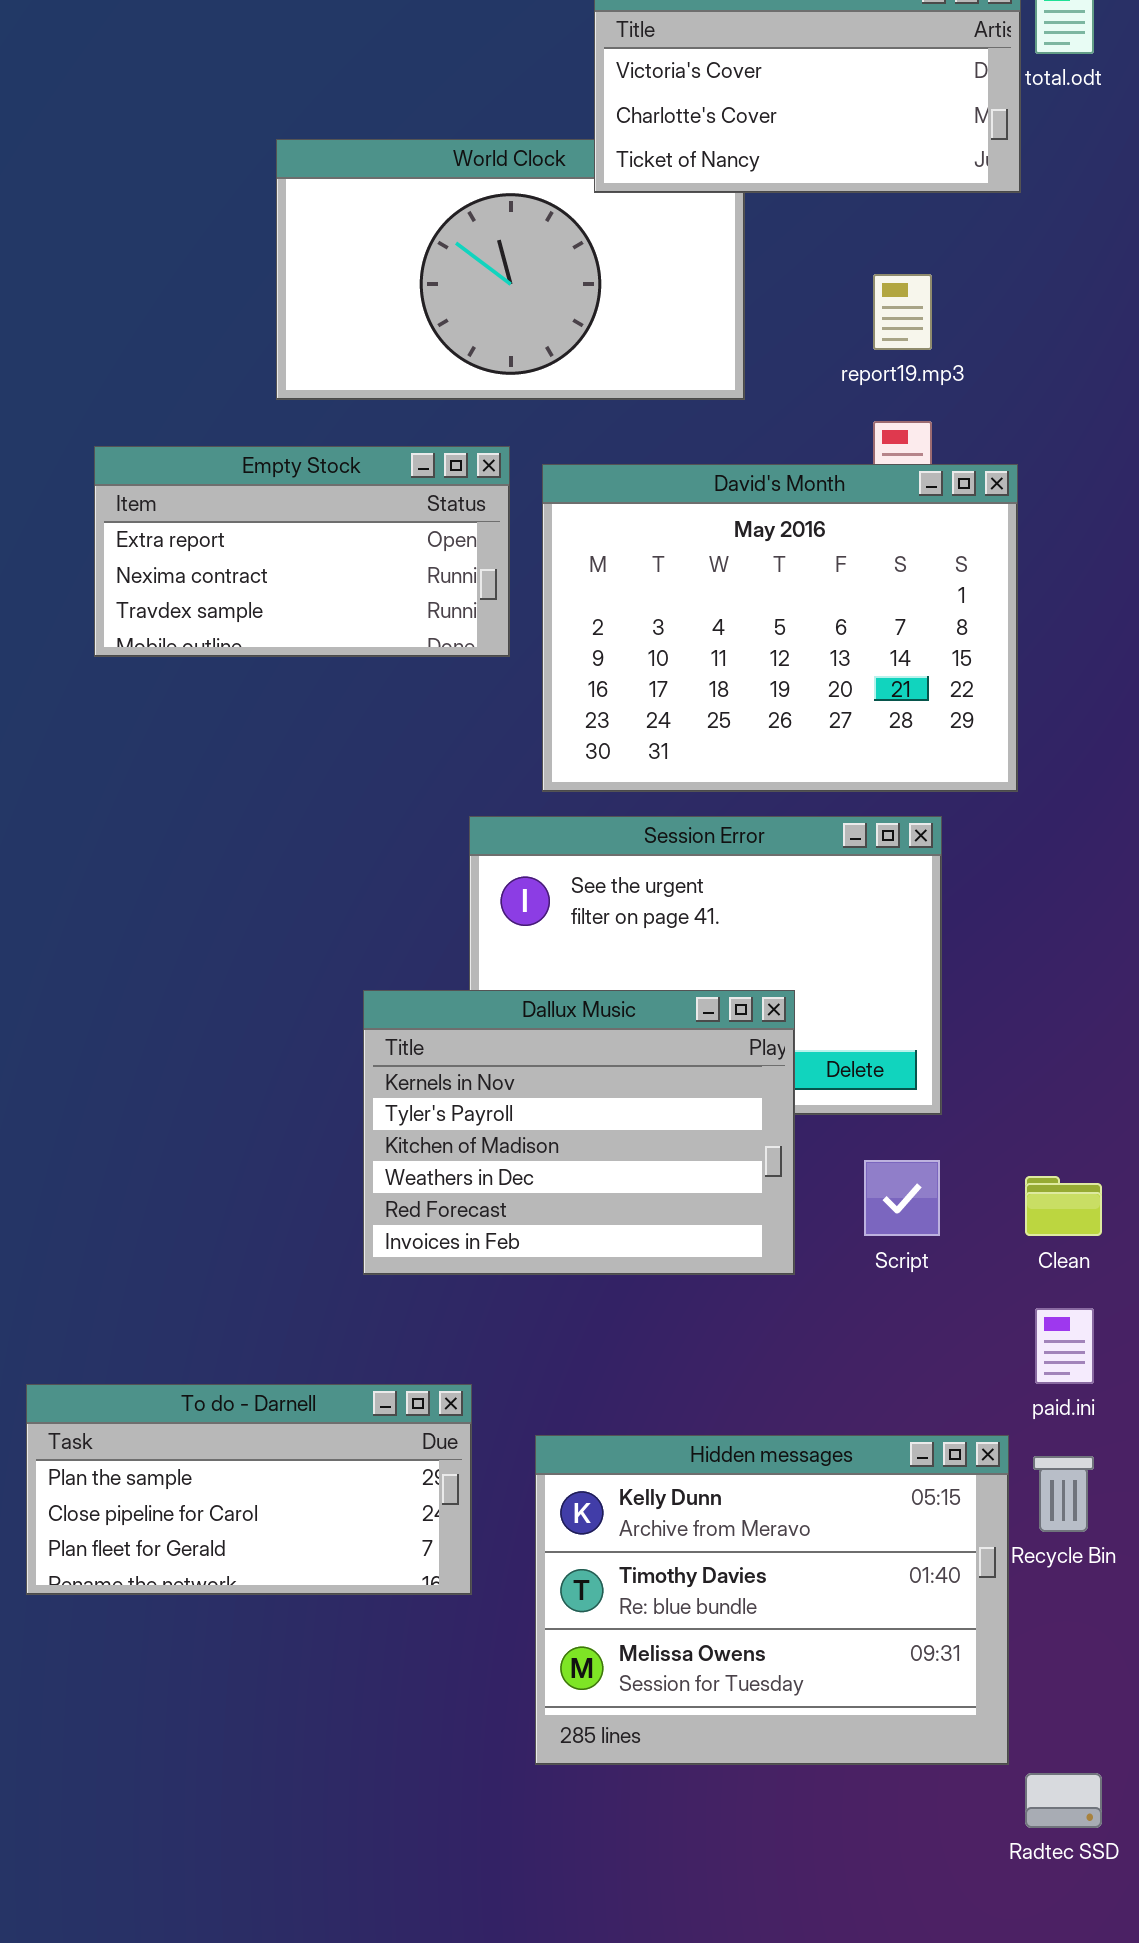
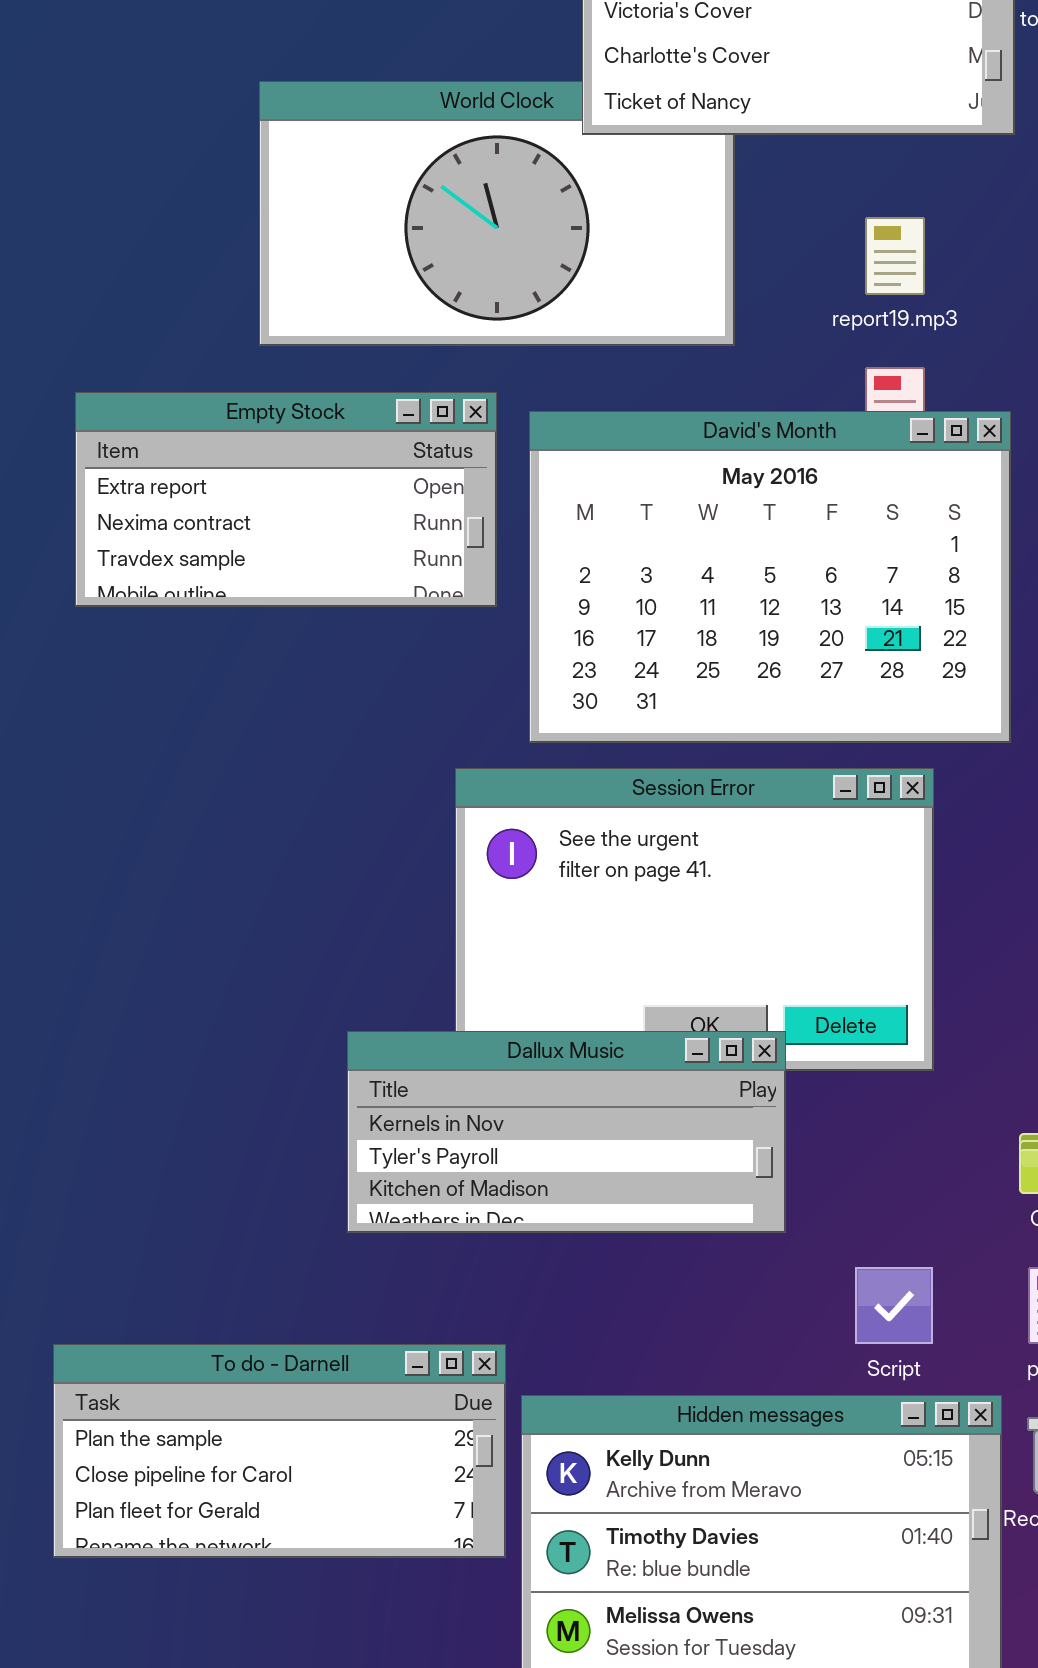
Dallux Music: [363,990,795,1275] -> [347,1031,786,1233], resized
Script: [864,1160,940,1236] -> [855,1267,933,1344], moved
To do - Darnell: [26,1384,472,1595] -> [53,1344,506,1558], moved

